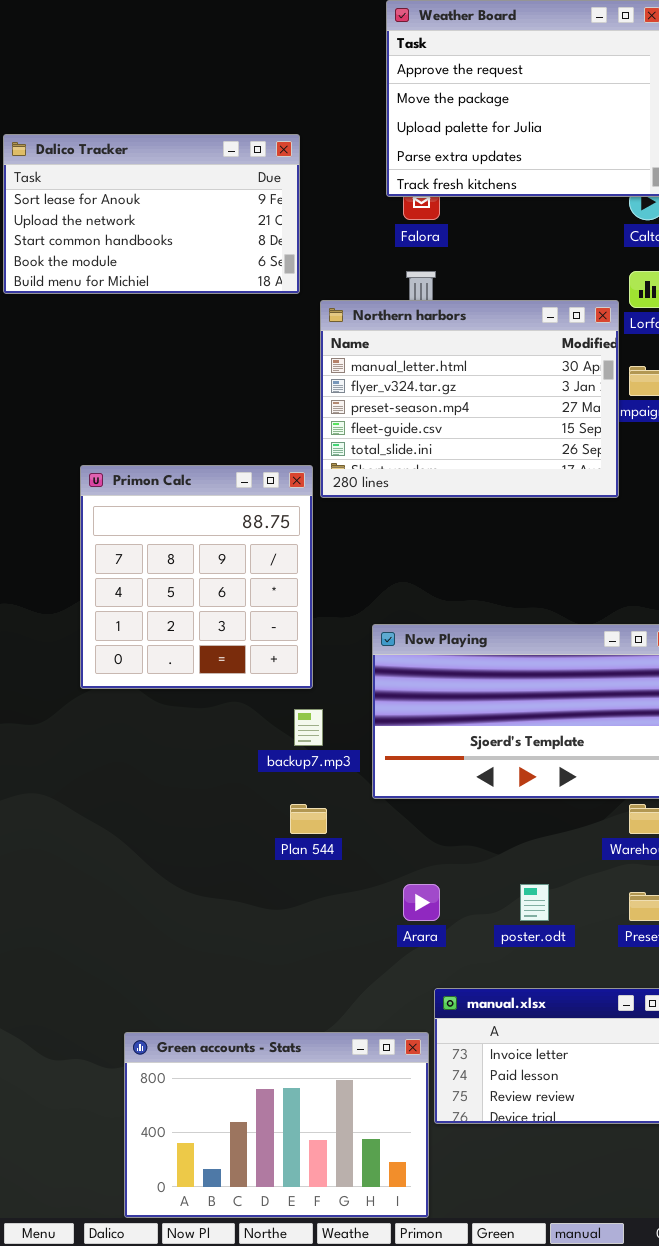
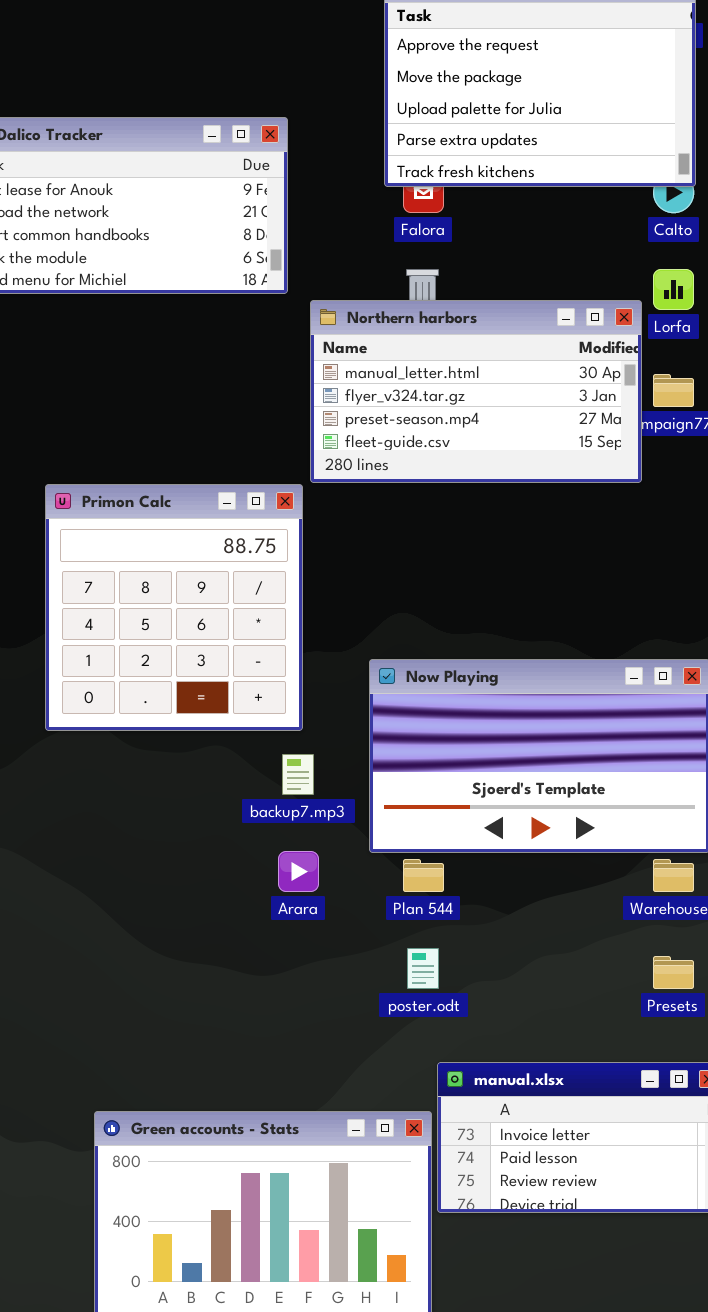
Northern harbors: [320,300,619,498] -> [310,300,642,483], resized
Plan 544: [290,804,327,834] -> [403,859,444,892], moved
Arara: [403,884,440,921] -> [278,851,319,892], moved
poster.odt: [520,884,549,921] -> [407,948,439,989], moved

